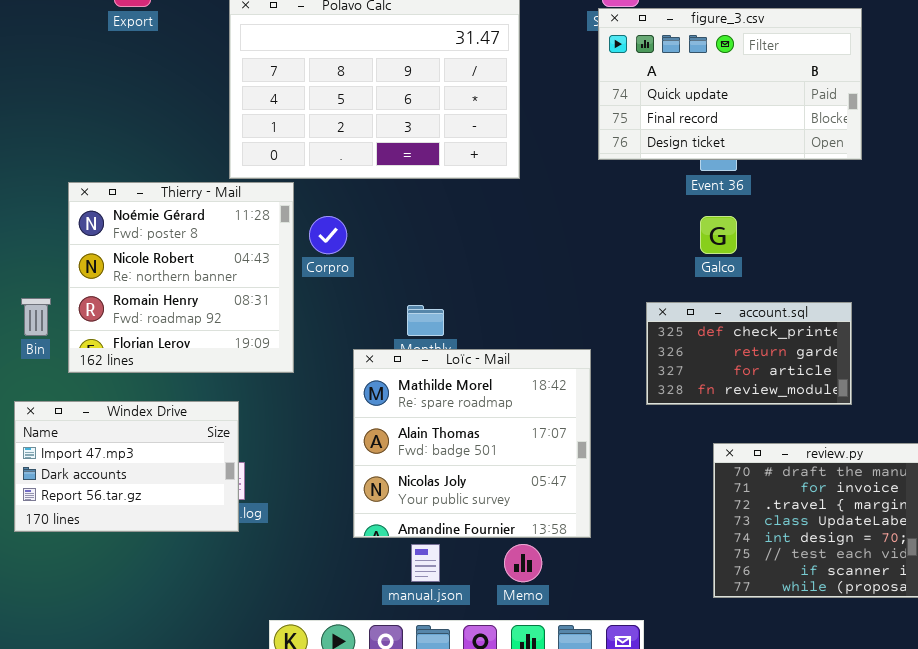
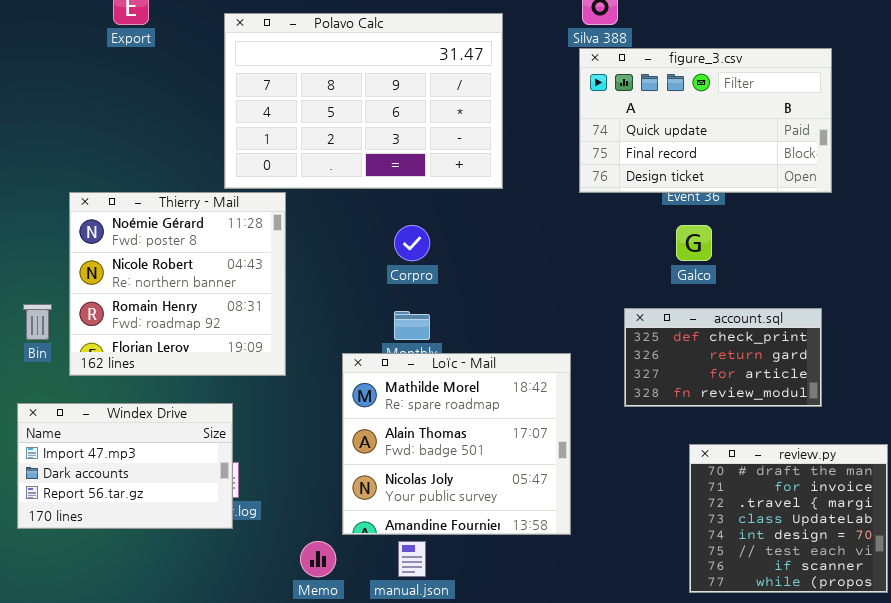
figure_3.csv: [598,8,862,160] -> [579,48,832,193], moved
Corpro: [309,216,347,254] -> [394,225,430,261], moved
Memo: [504,544,542,582] -> [300,541,336,577], moved

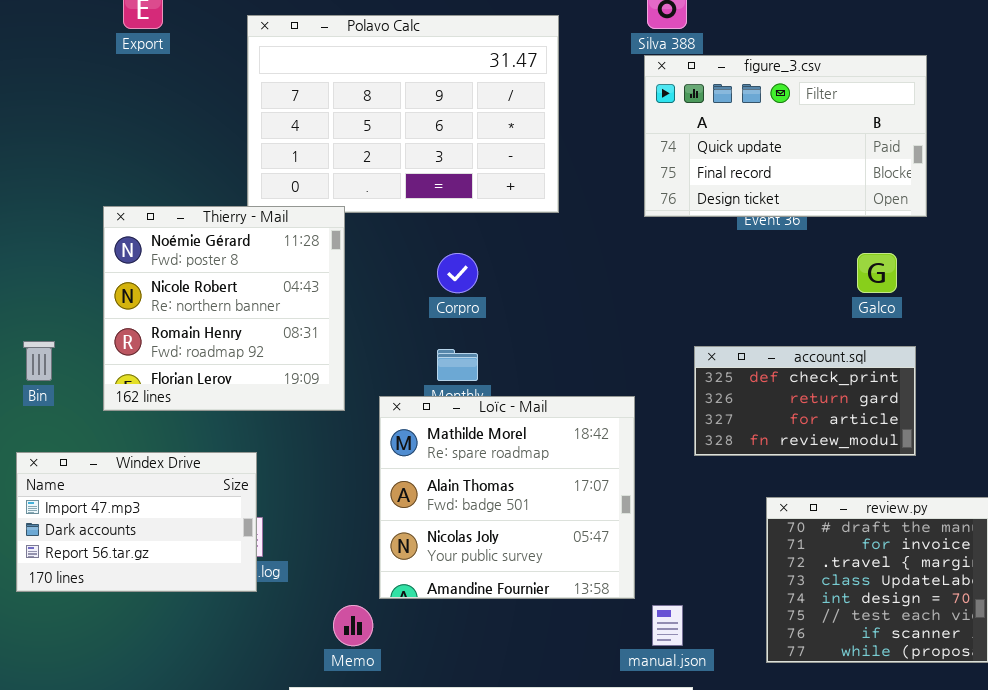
Thierry - Mail: [69,192,286,376] -> [103,206,345,411], moved
Galco: [676,225,712,261] -> [857,253,897,293], moved
manual.json: [398,541,426,577] -> [652,605,683,646], moved

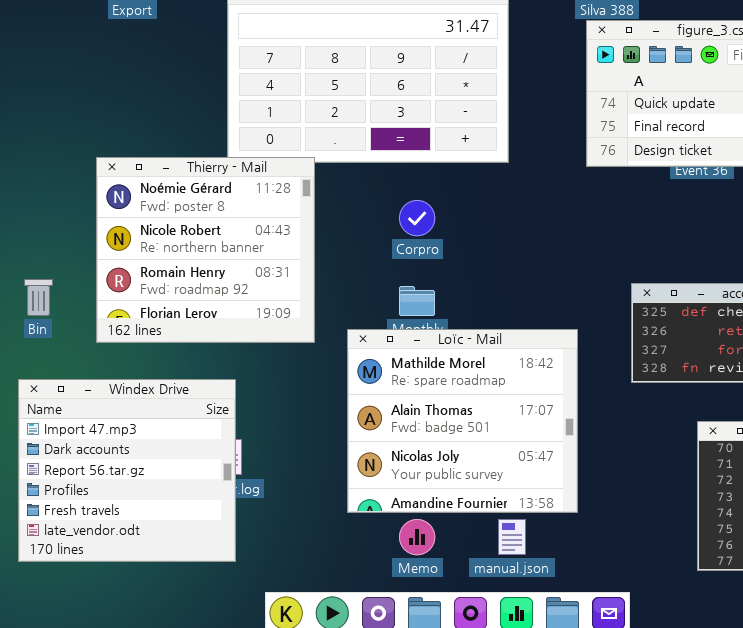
Windex Drive: [16,452,257,592] -> [18,379,236,562], resized
Memo: [333,605,373,646] -> [399,519,435,555], moved
manual.json: [652,605,683,646] -> [498,519,526,555], moved

